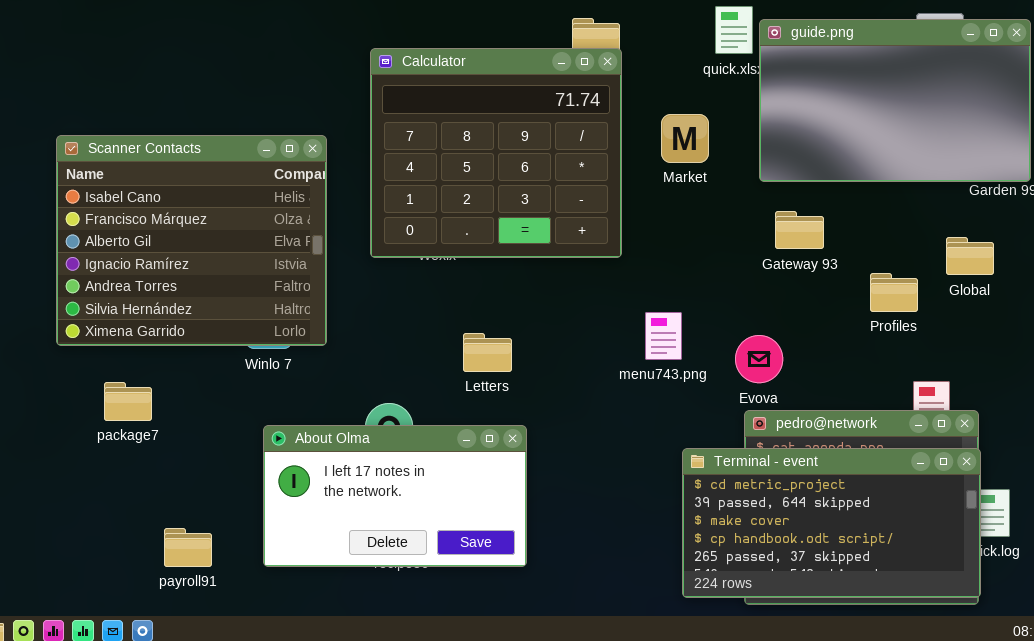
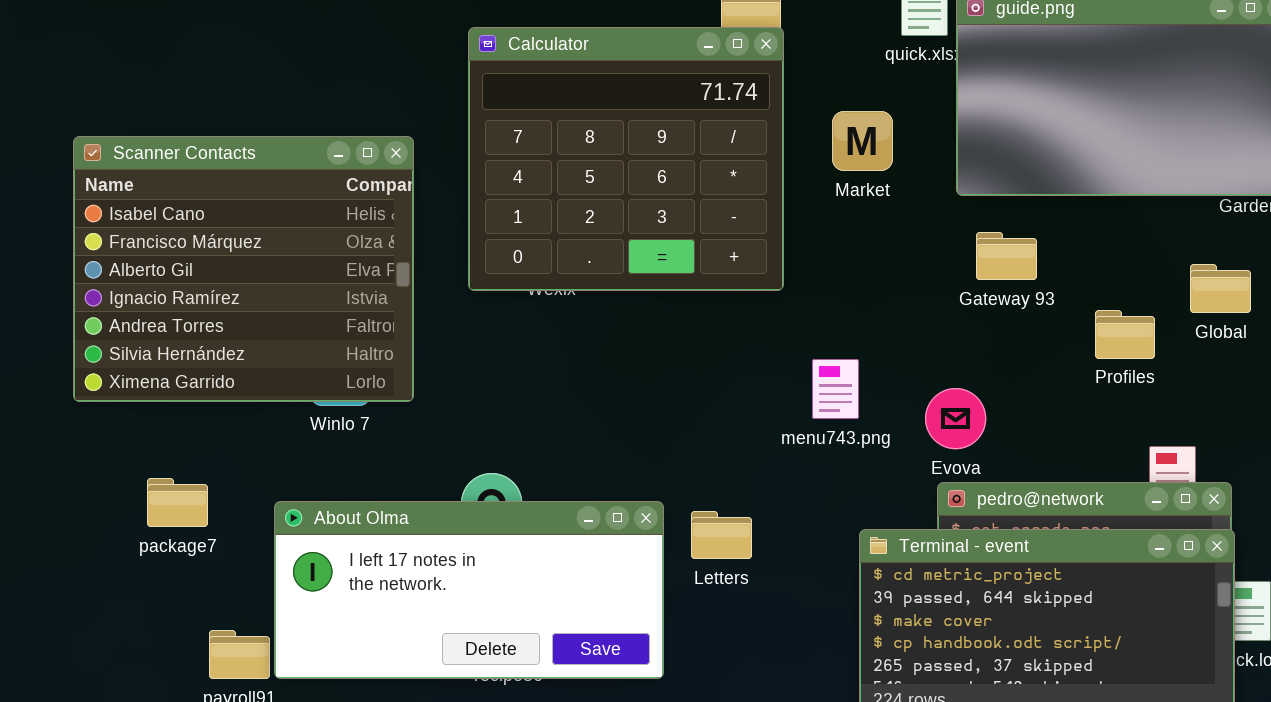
Letters: [463,333,512,372] -> [691,511,752,559], moved
package7: [104,382,152,421] -> [147,478,208,527], moved
About Olma: [263,425,527,567] -> [274,501,664,679], resized

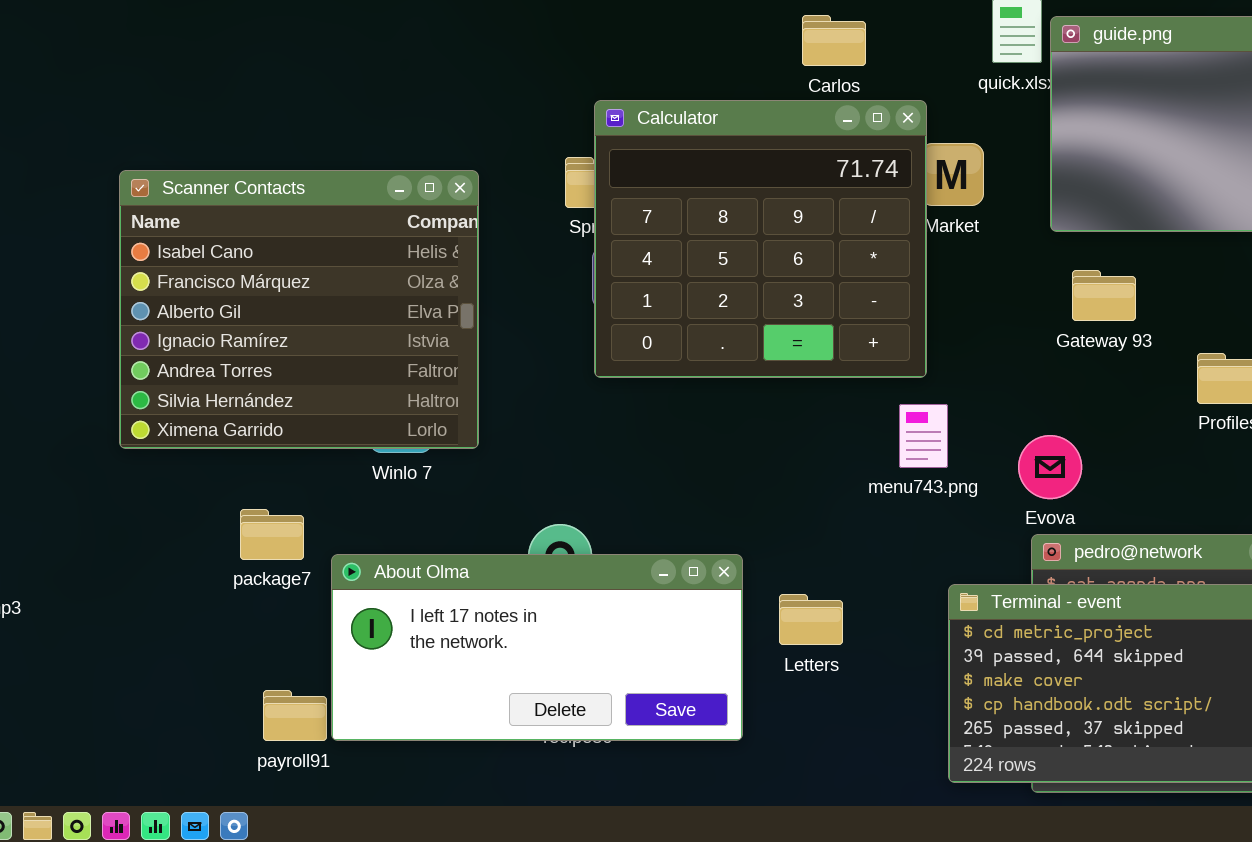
Calculator: [468,27,784,291] -> [594,100,927,378], moved
package7: [147,478,208,527] -> [240,509,304,560], moved
Letters: [691,511,752,559] -> [779,594,843,645], moved

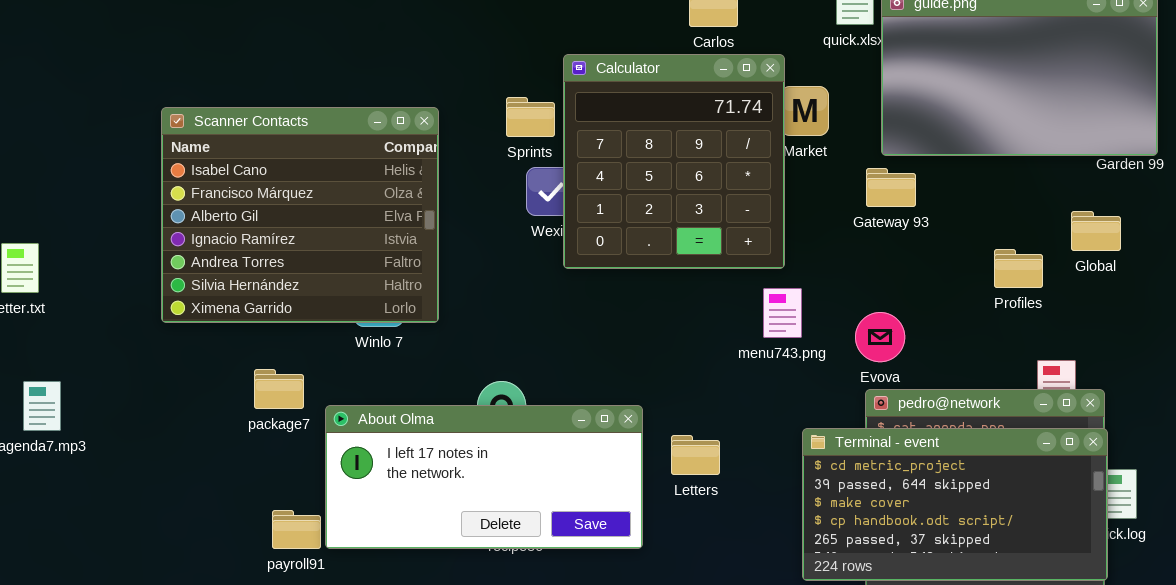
Calculator: [594,100,927,378] -> [563,54,785,269], resized
Gateway 93: [1072,270,1136,321] -> [866,168,916,207], moved

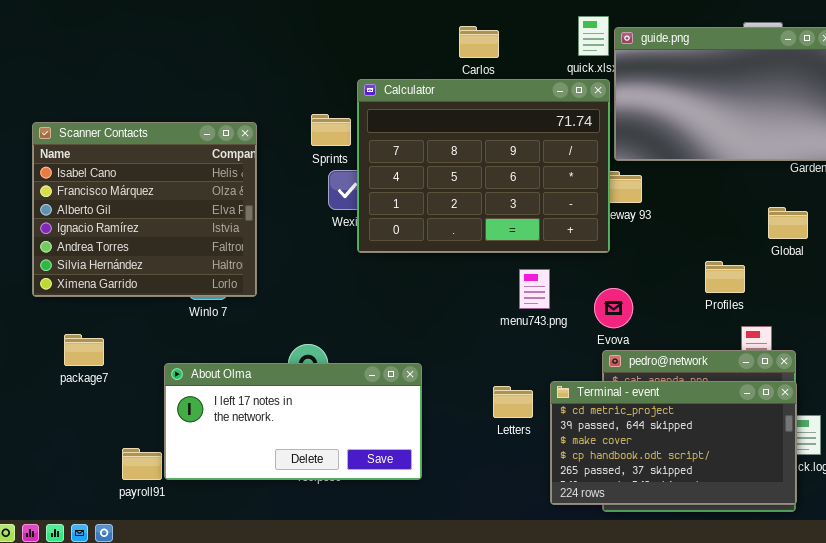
Calculator: [563,54,785,269] -> [357,79,610,253], resized
Profiles: [994,249,1043,288] -> [705,261,745,293], moved
package7: [254,369,304,409] -> [64,334,104,366], moved
Letters: [671,435,720,475] -> [493,386,533,418], moved

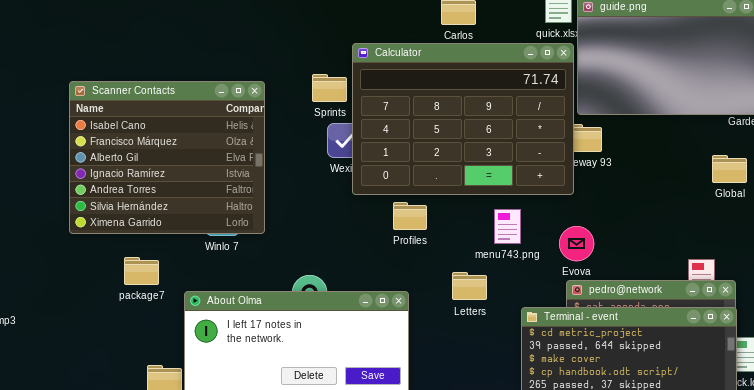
Profiles: [705,261,745,293] -> [393,202,427,230], moved
package7: [64,334,104,366] -> [124,257,159,285], moved
Letters: [493,386,533,418] -> [452,272,487,300], moved

